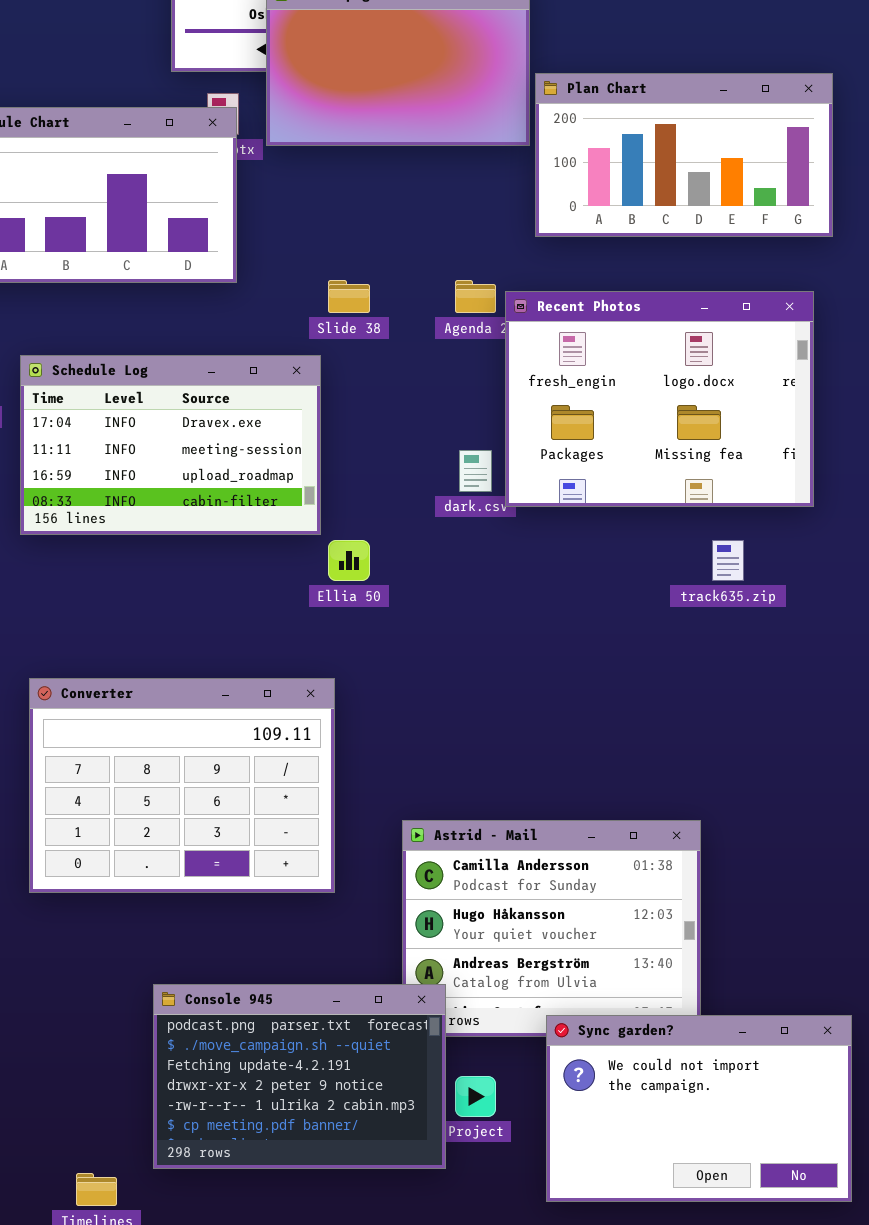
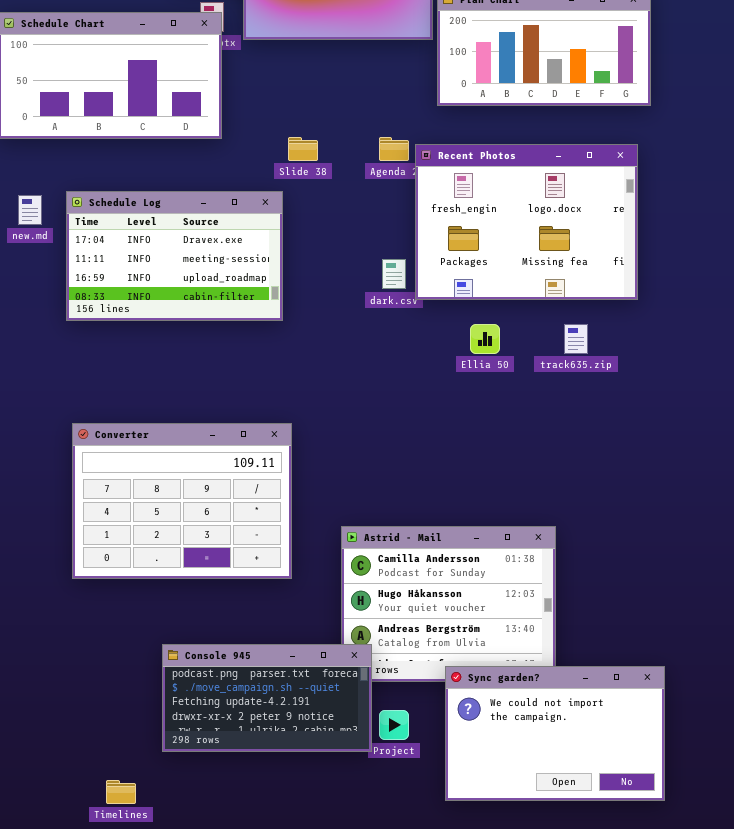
Ellia 50: [328,540,370,581] -> [470,324,500,354], moved
Console 945: [153,984,446,1169] -> [162,644,372,752], resized

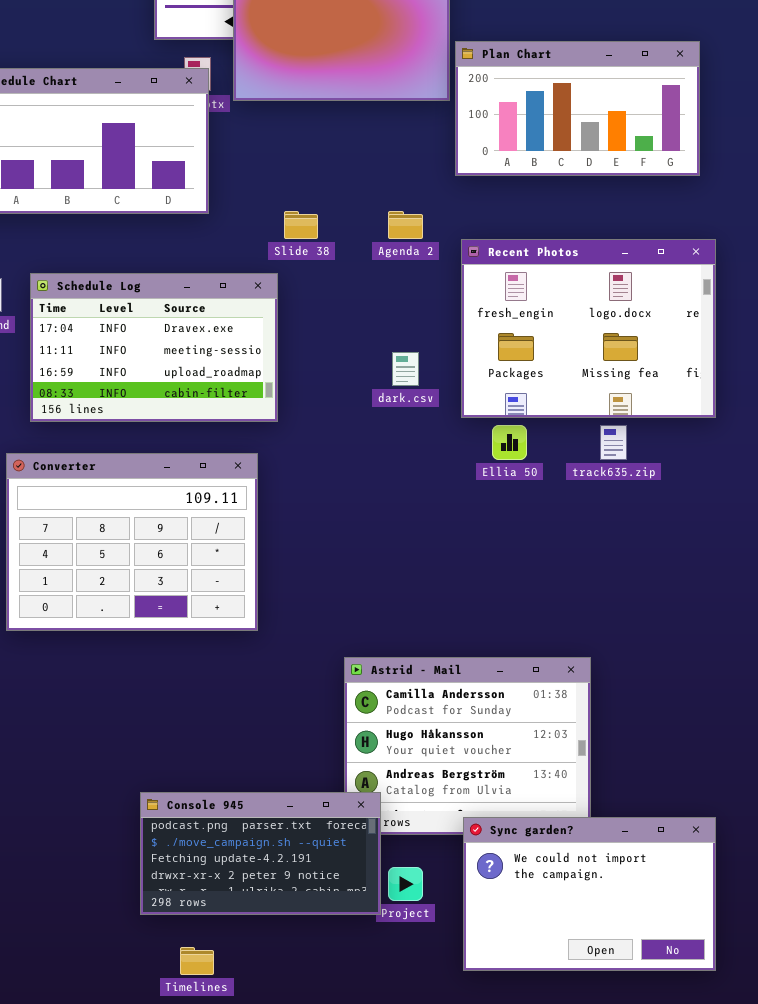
Recent Photos: [415,144,638,300] -> [461,239,716,418], moved
Converter: [72,423,292,579] -> [6,453,258,631], moved
Timelines: [106,780,136,804] -> [180,947,214,975], moved

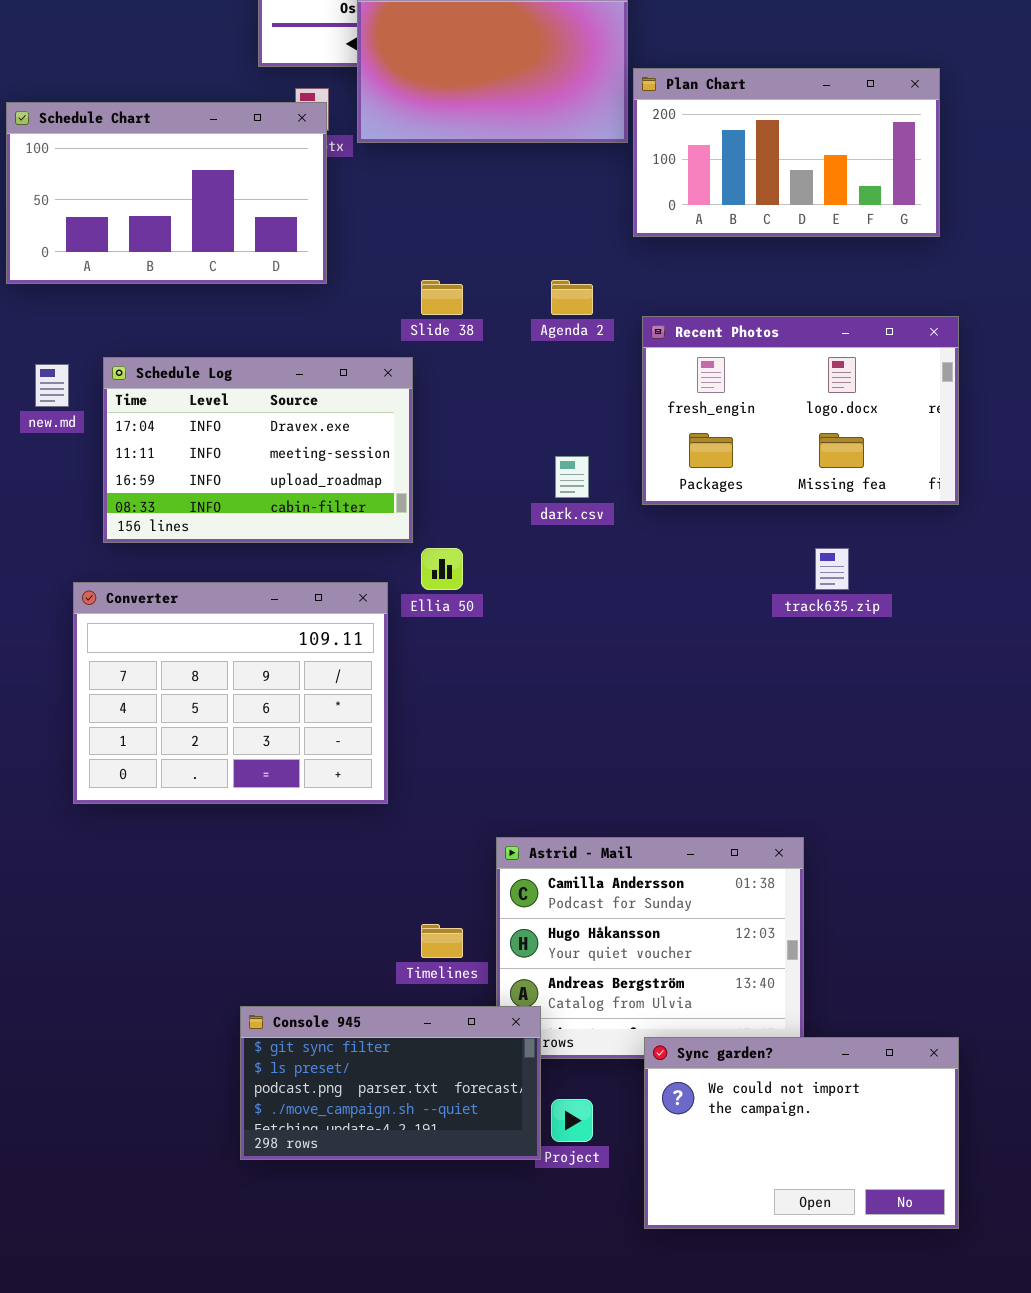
Recent Photos: [461,239,716,418] -> [642,316,959,505], resized
Ellia 50: [492,425,527,460] -> [421,548,463,590], moved
Console 945: [140,792,381,915] -> [240,1006,541,1160], scrolled up 2 rows
Timelines: [180,947,214,975] -> [421,924,463,958], moved

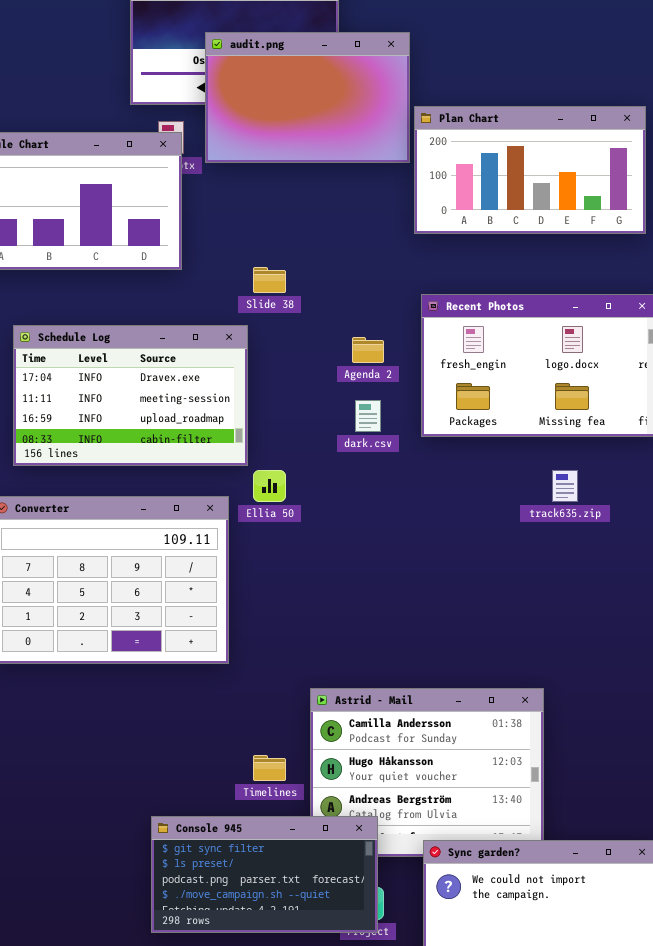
Agenda 2: [551,280,593,315] -> [352,337,384,363], moved
Console 945: [240,1006,541,1160] -> [151,816,378,933], moved

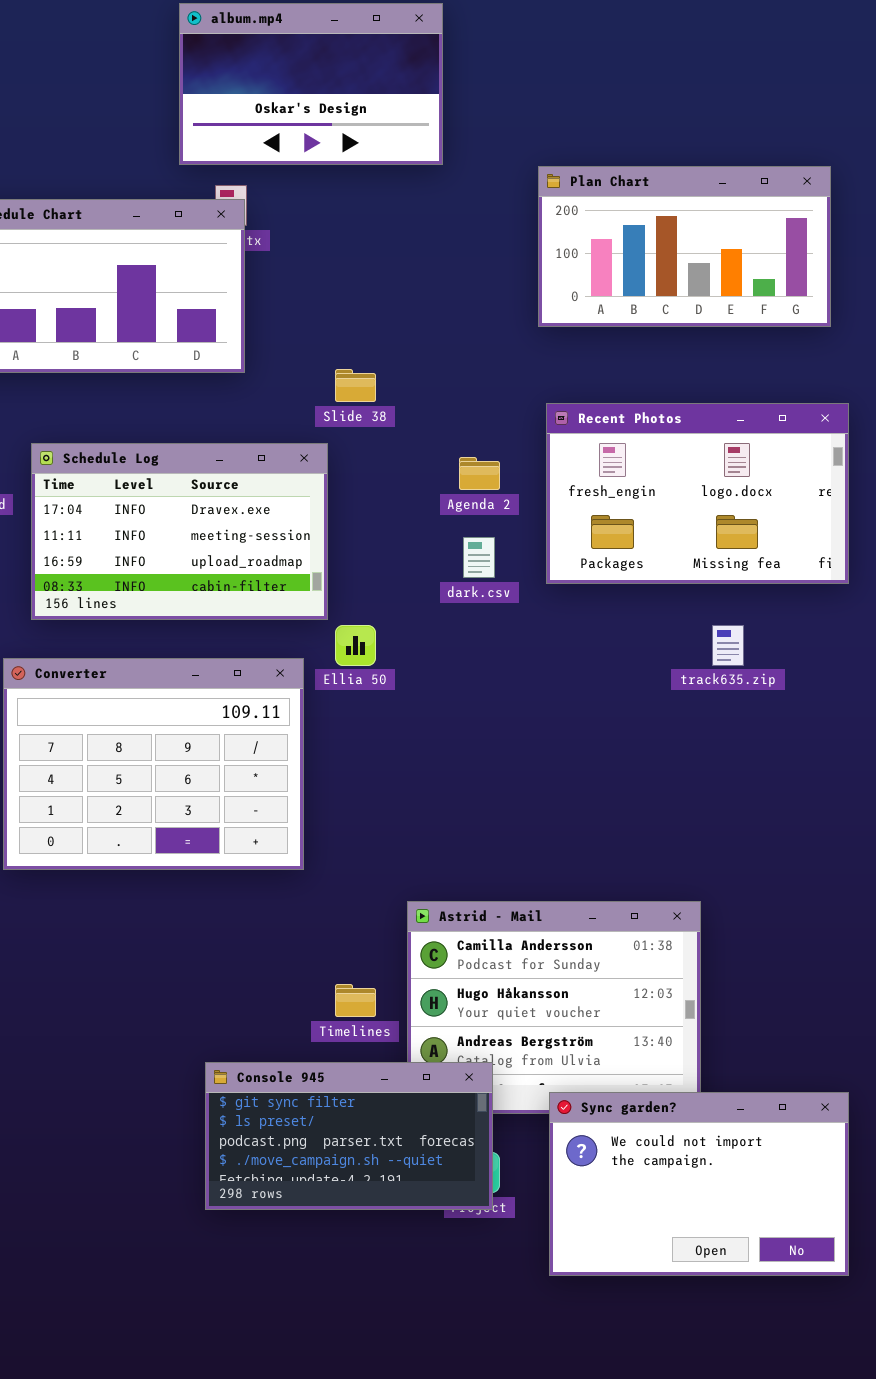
audit.png: [205,32,410,163] -> none, closed

